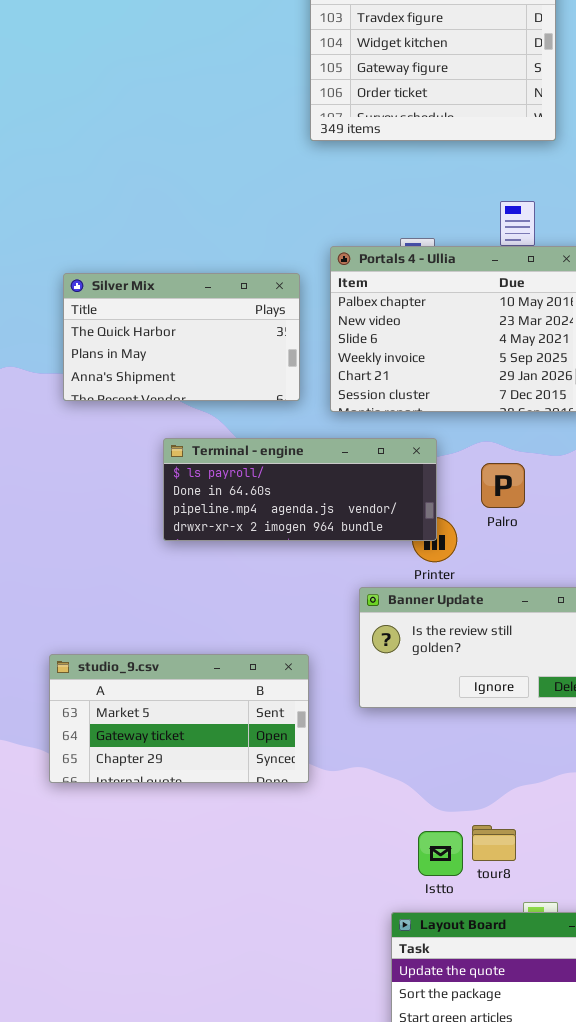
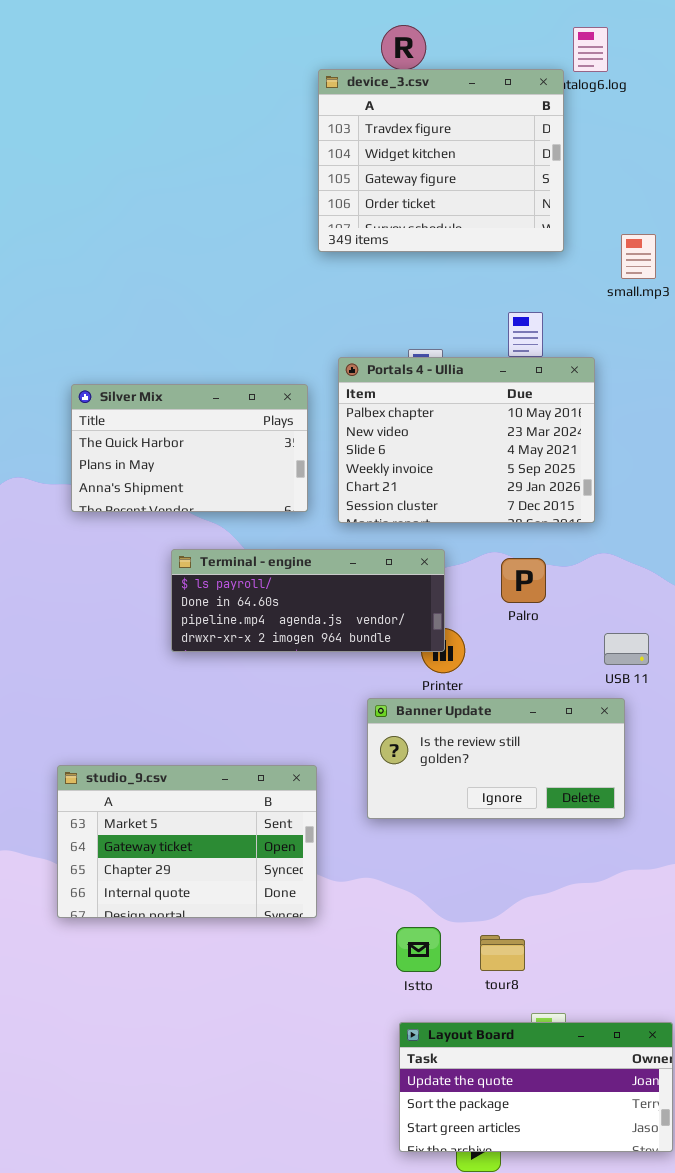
Palro: [481,463,525,508] -> [501,558,546,603], moved
studio_9.csv: [49,654,309,783] -> [57,765,317,918], resized
Istto: [418,831,463,876] -> [396,927,441,972], moved

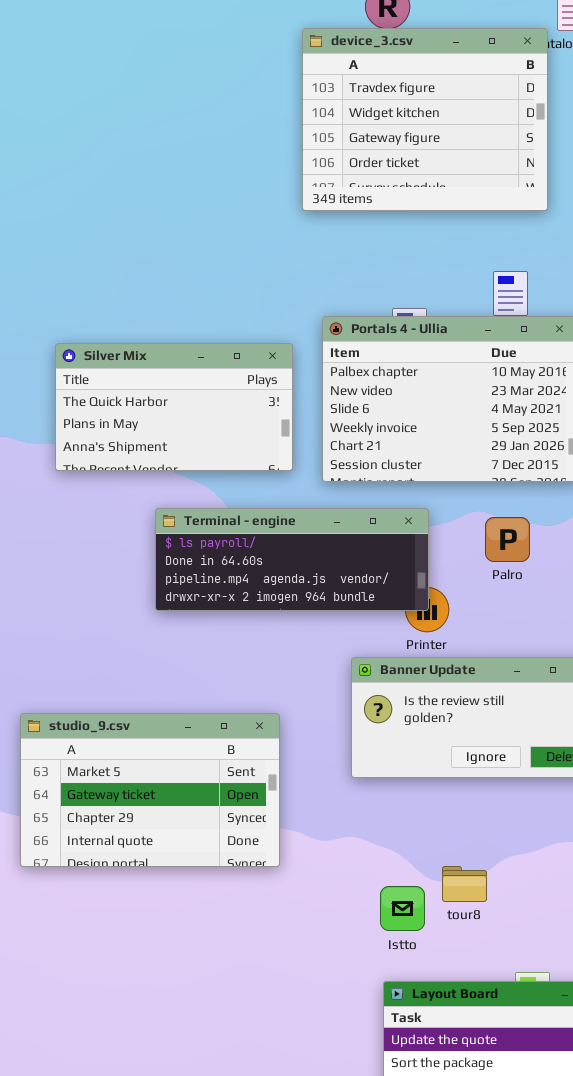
studio_9.csv: [57,765,317,918] -> [20,713,280,867], moved
tour8: [480,935,525,971] -> [442,866,487,902], moved

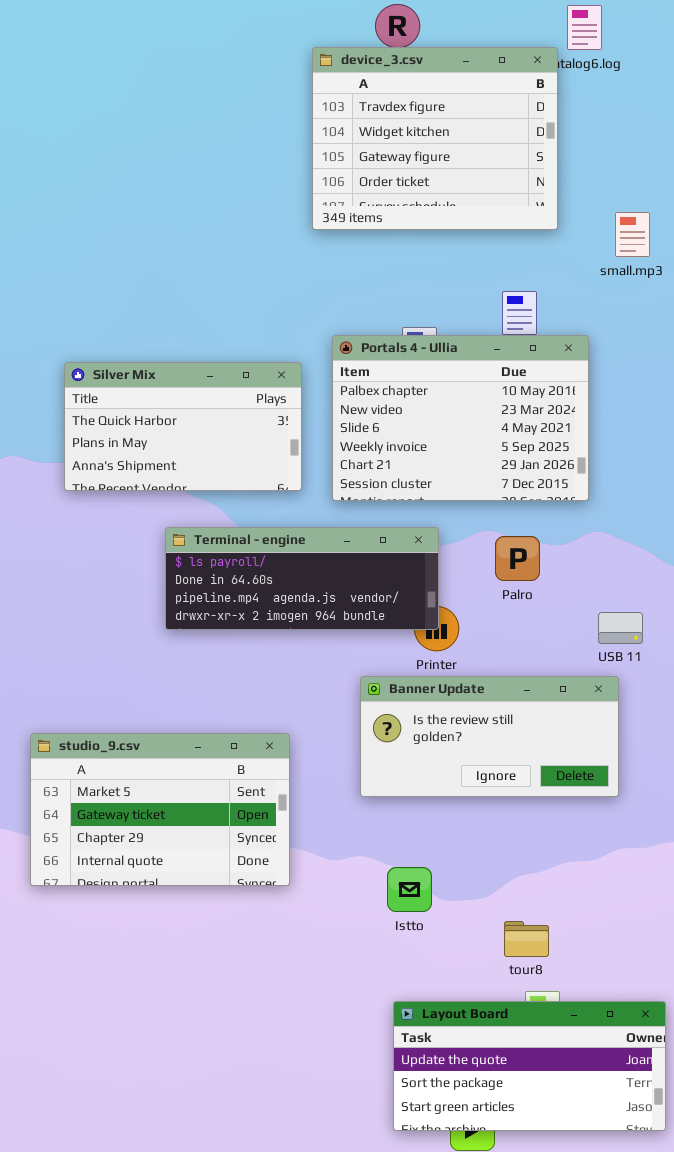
tour8: [442,866,487,902] -> [504,921,549,957], moved
Istto: [380,886,425,931] -> [387,867,432,912], moved

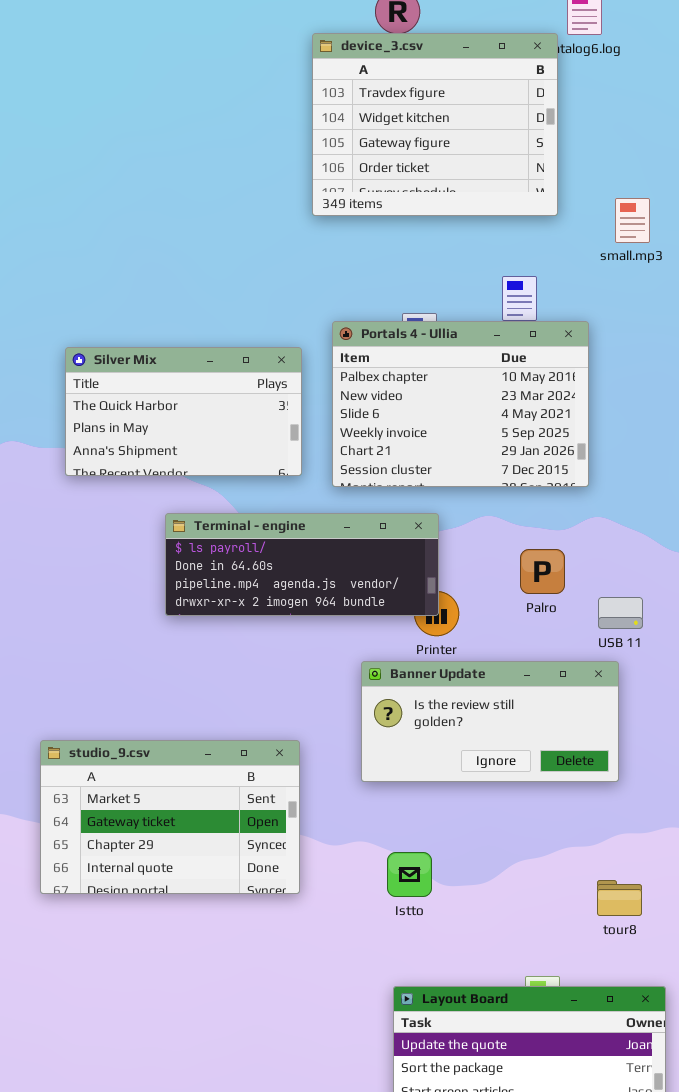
Palro: [495,536,540,581] -> [520,549,565,594], moved
studio_9.csv: [30,733,290,886] -> [40,740,300,894], moved
tour8: [504,921,549,957] -> [597,880,642,916], moved

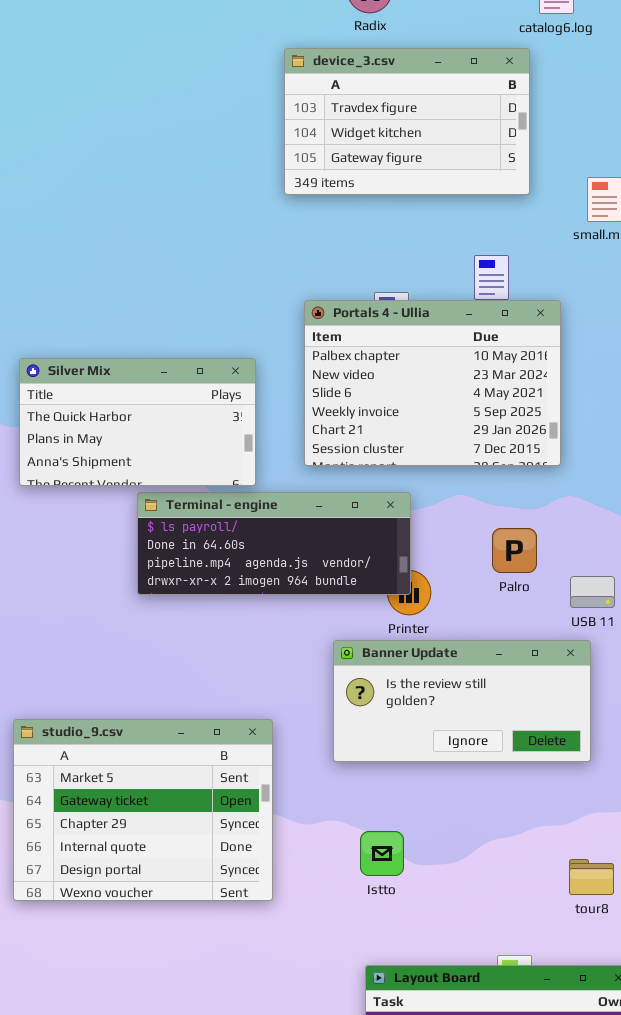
device_3.csv: [312,33,558,216] -> [284,48,530,195], resized
Silver Mix: [65,347,302,476] -> [19,358,256,486], moved
studio_9.csv: [40,740,300,894] -> [13,719,273,901], resized

